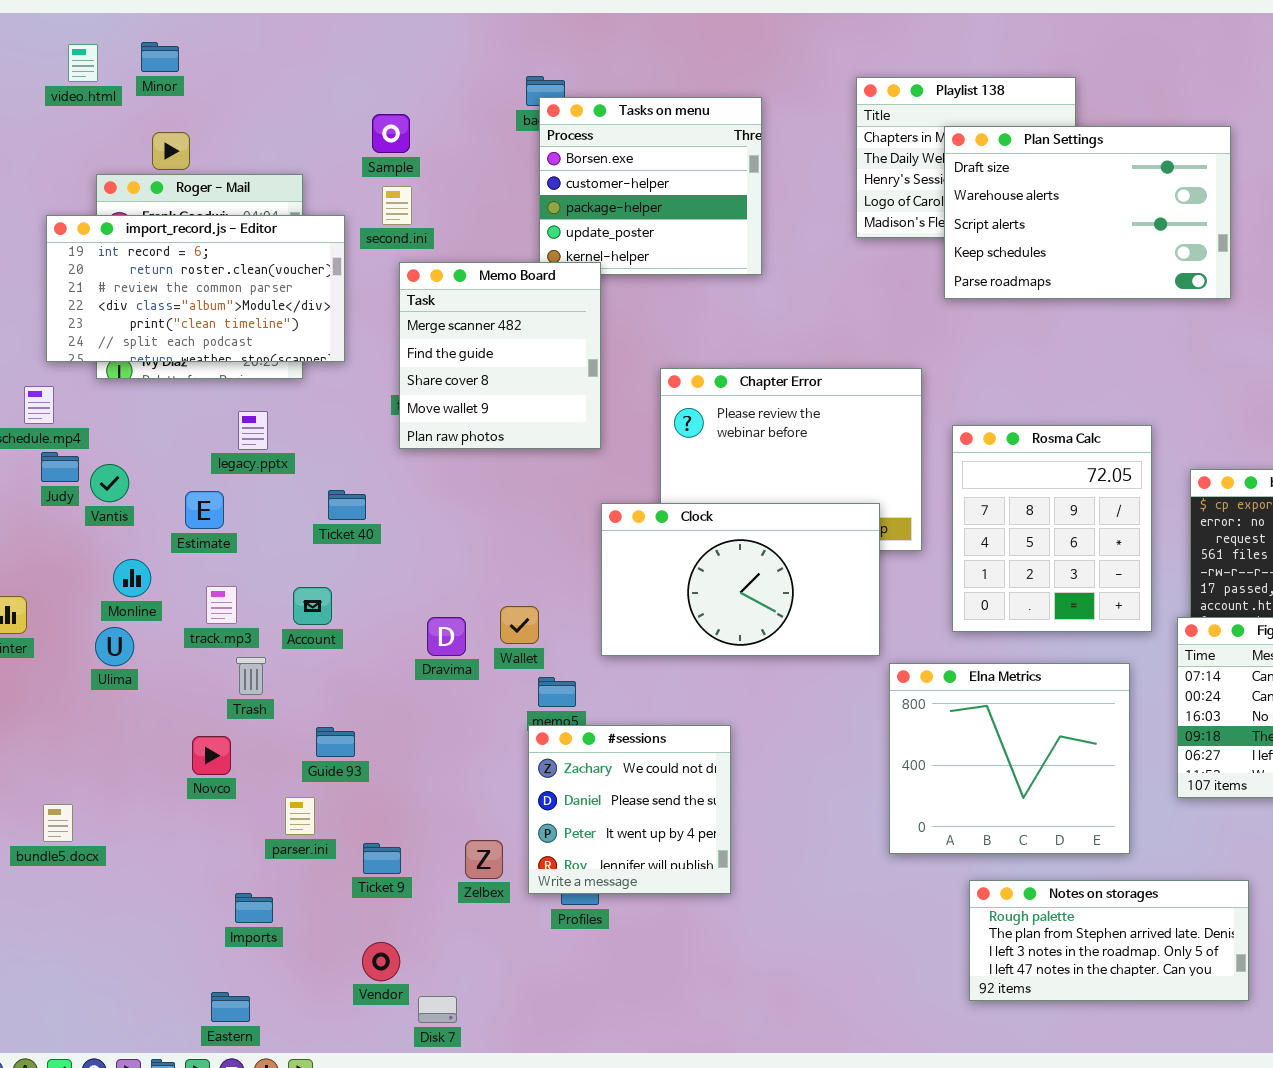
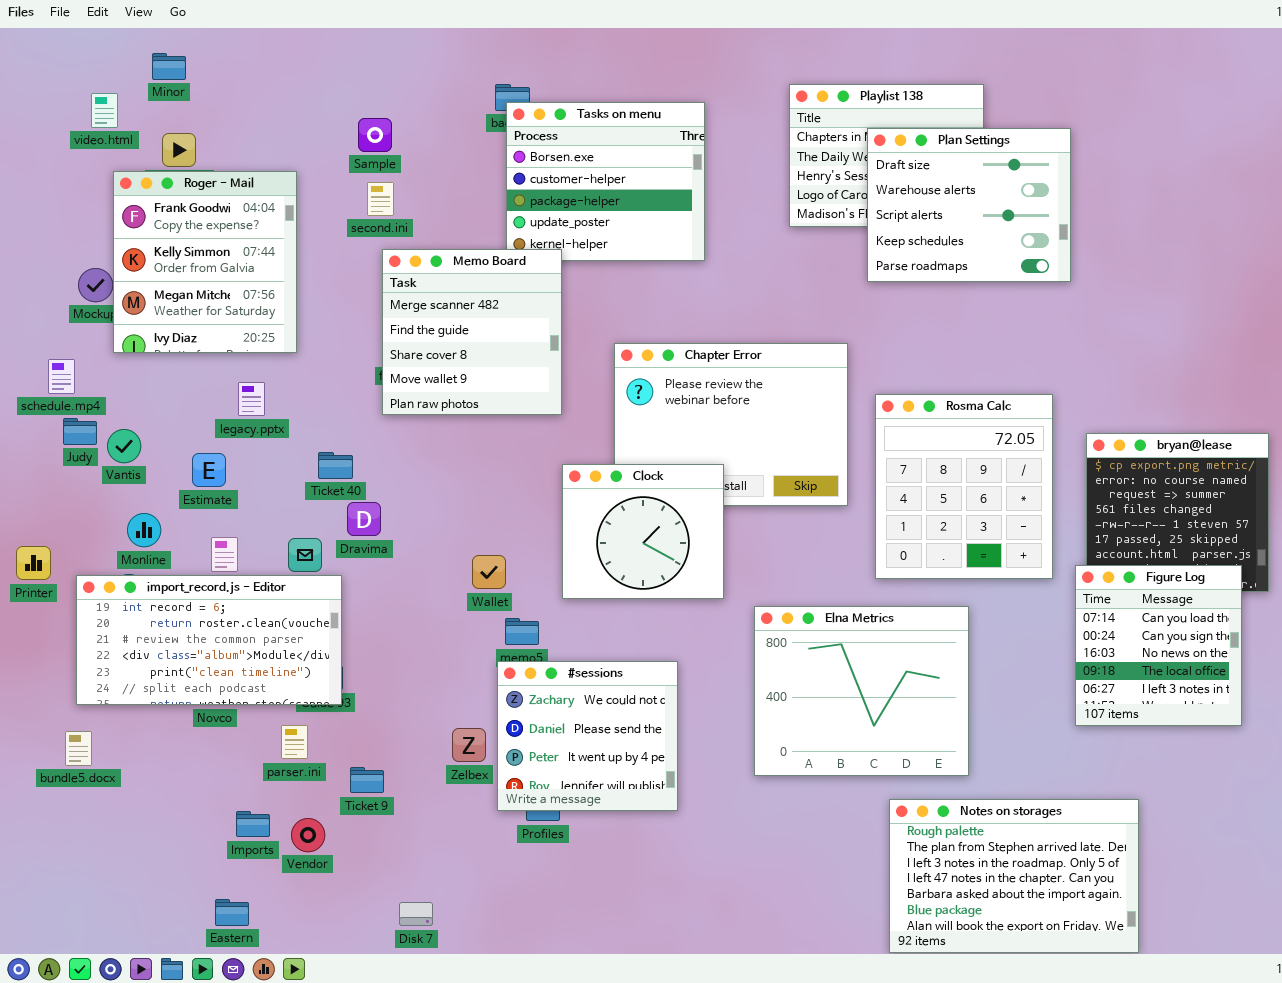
video.html: [68,44,98,82] -> [91,93,118,128], moved
Plan Settings: [944,126,1231,299] -> [867,128,1071,282], resized
import_record.js - Editor: [46,215,345,362] -> [76,575,342,705], moved
Clock: [601,503,880,656] -> [562,464,724,599], resized
Dravima: [427,617,466,656] -> [347,502,381,536], moved
Elna Metrics: [889,663,1130,854] -> [754,606,969,776], moved
Zelbex: [465,840,503,879] -> [452,728,486,762], moved
Notes on storages: [969,880,1249,1001] -> [889,799,1139,953], resized
Vendor: [362,942,400,981] -> [291,818,325,852], moved

